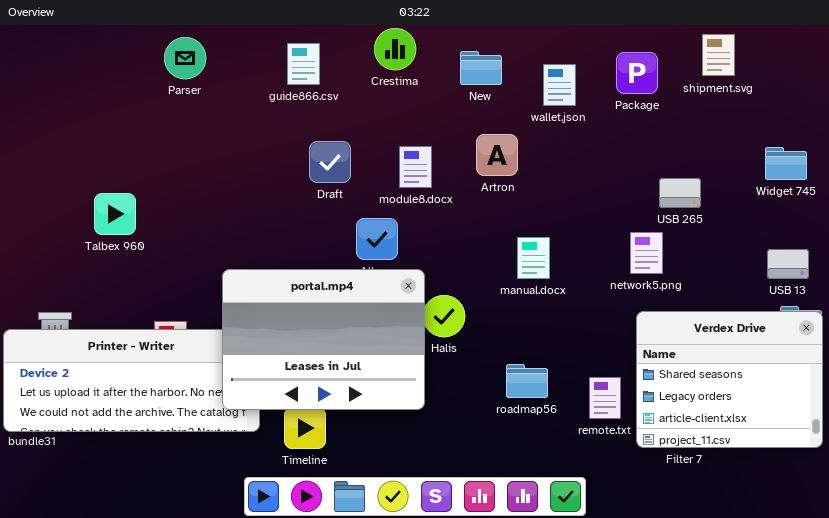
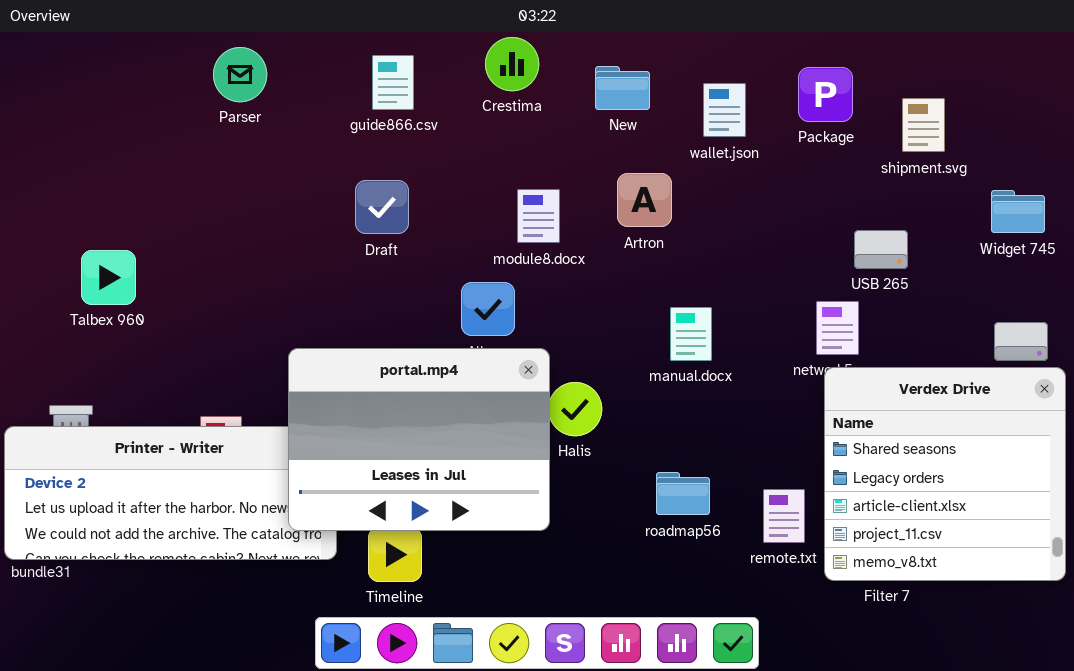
shipment.svg: [702,34,735,76] -> [902,98,945,152], moved
Draft: [309,141,351,183] -> [355,180,409,234], moved
Talbex 960: [94,193,136,235] -> [81,250,136,305], moved
Verdex Drive: [636,311,823,448] -> [824,367,1066,581], resized

